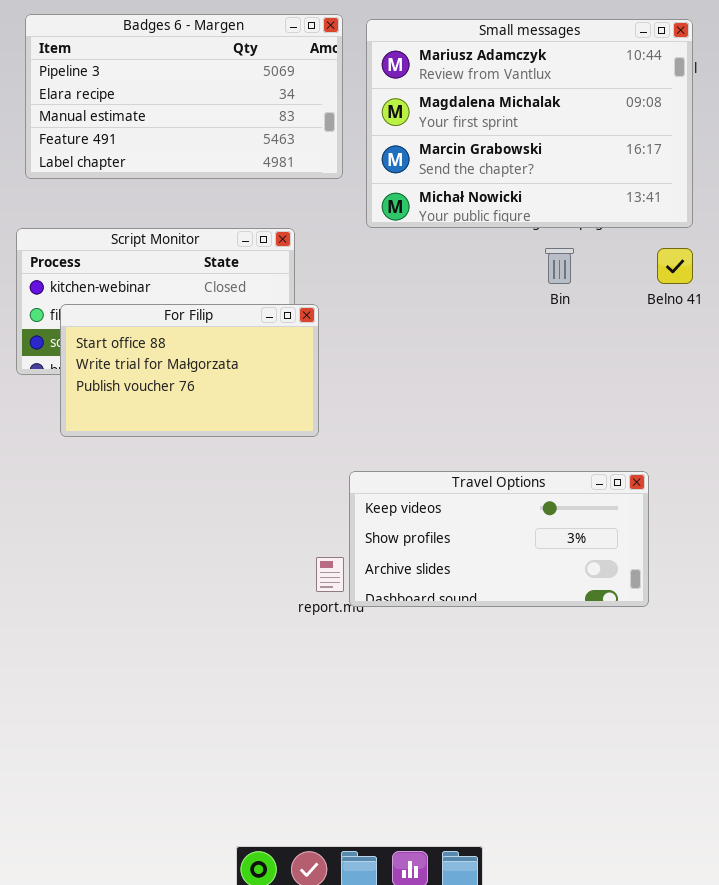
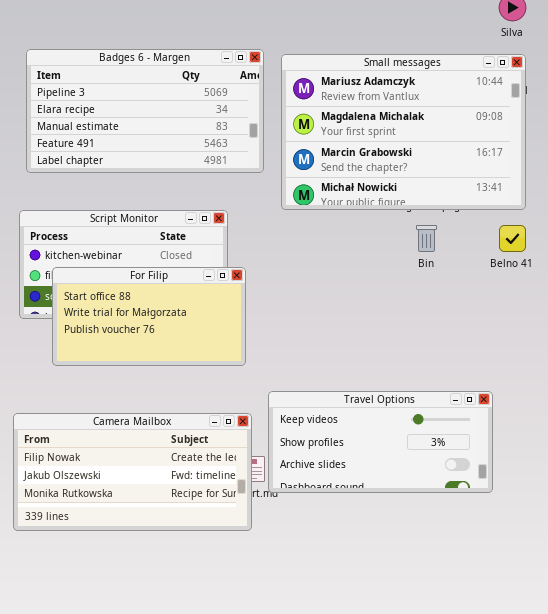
Camera Mailbox: none -> [13,413,252,531], opened

